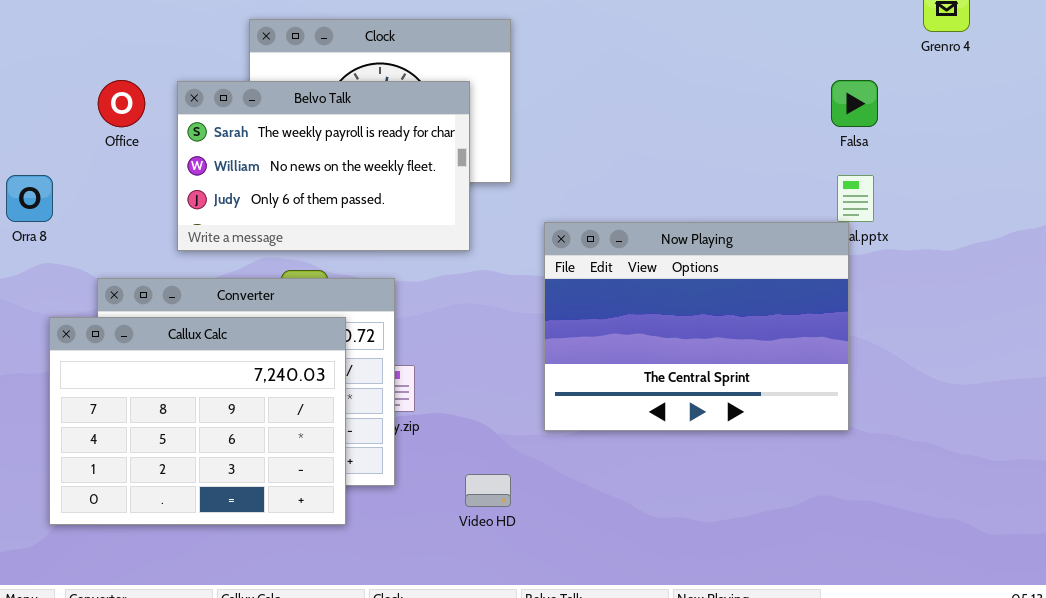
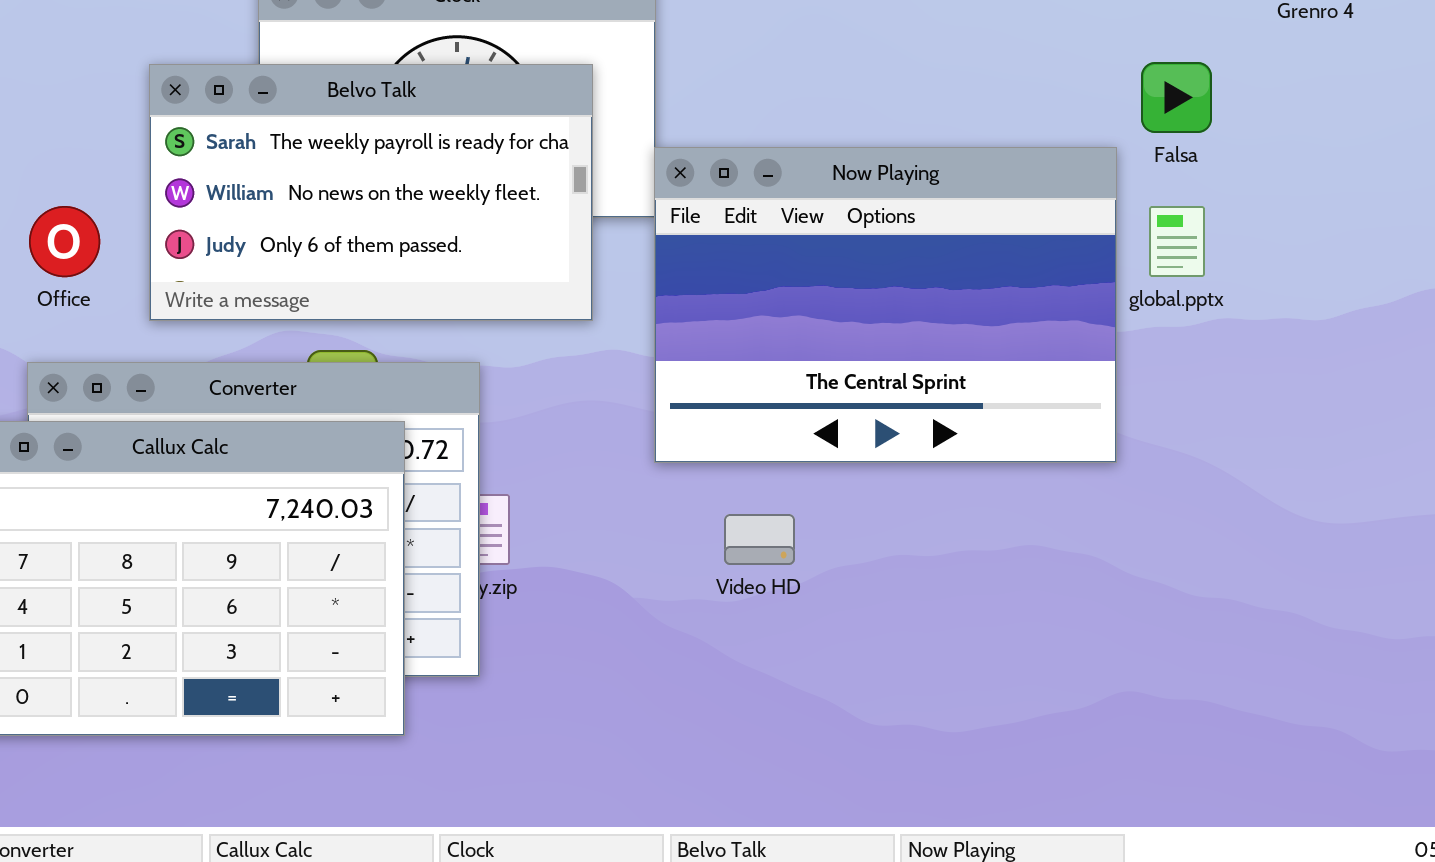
Office: [98,80,145,127] -> [29,206,100,277], moved
Now Playing: [544,222,849,431] -> [654,147,1117,463], moved
Video HD: [465,474,511,507] -> [724,514,795,565], moved

